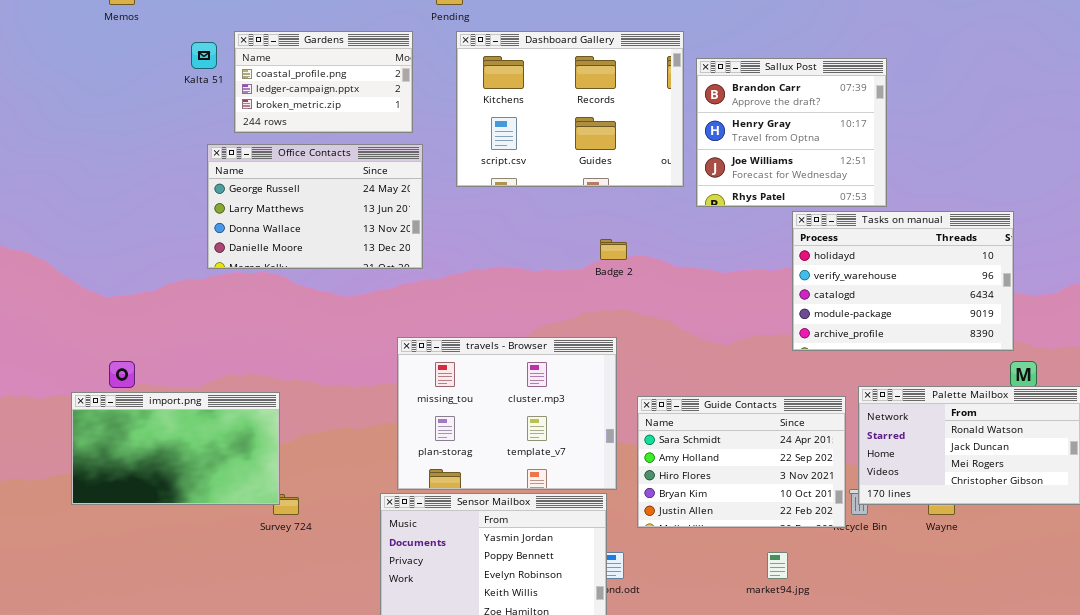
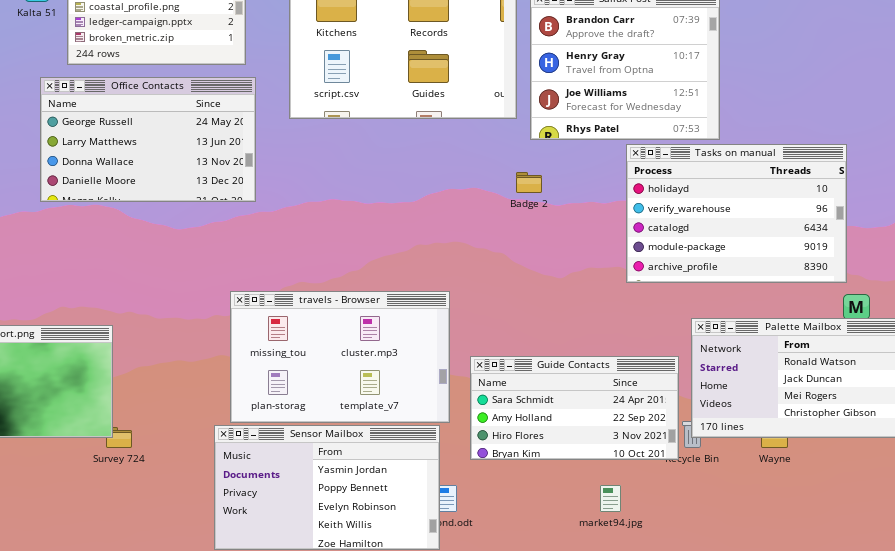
Badge 2: [600,239,627,260] -> [516,172,542,193], moved
travels - Browser: [397,337,617,490] -> [230,291,450,423], resized
Guide Contacts: [637,396,846,528] -> [470,356,679,460], resized

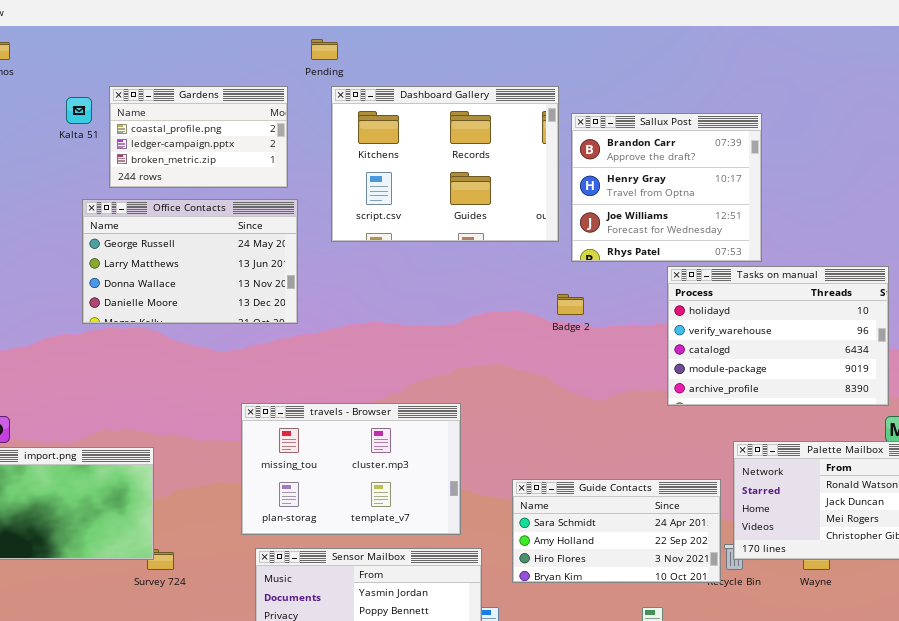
travels - Browser: [230,291,450,423] -> [241,403,461,535], moved

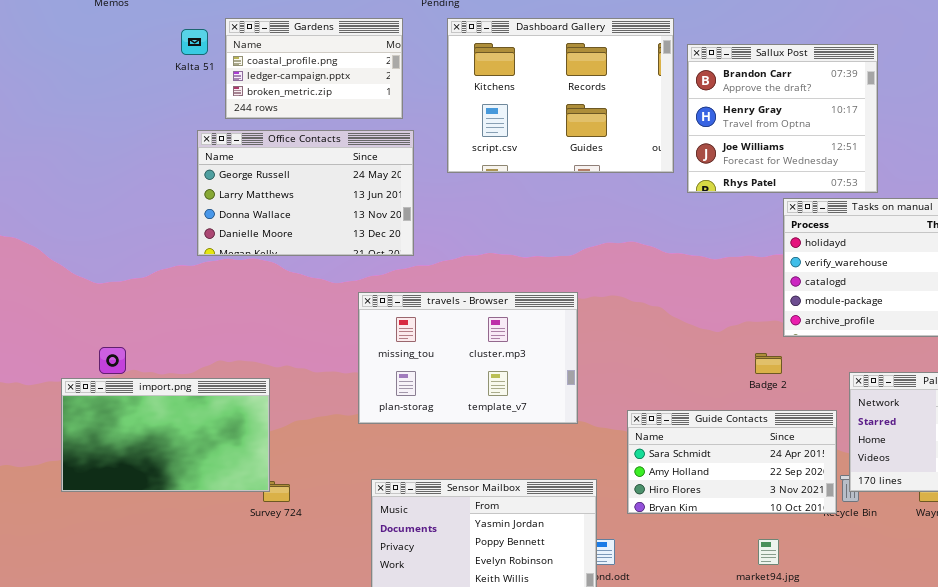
Badge 2: [557,294,584,315] -> [755,353,782,374], moved
travels - Browser: [241,403,461,535] -> [358,292,578,424], moved

